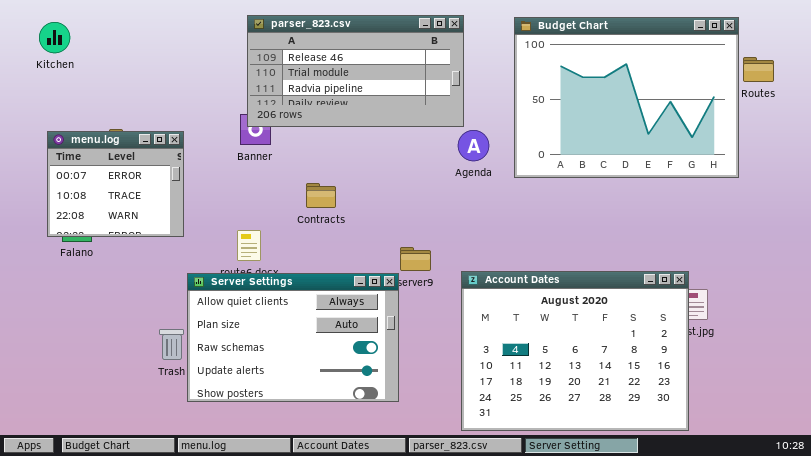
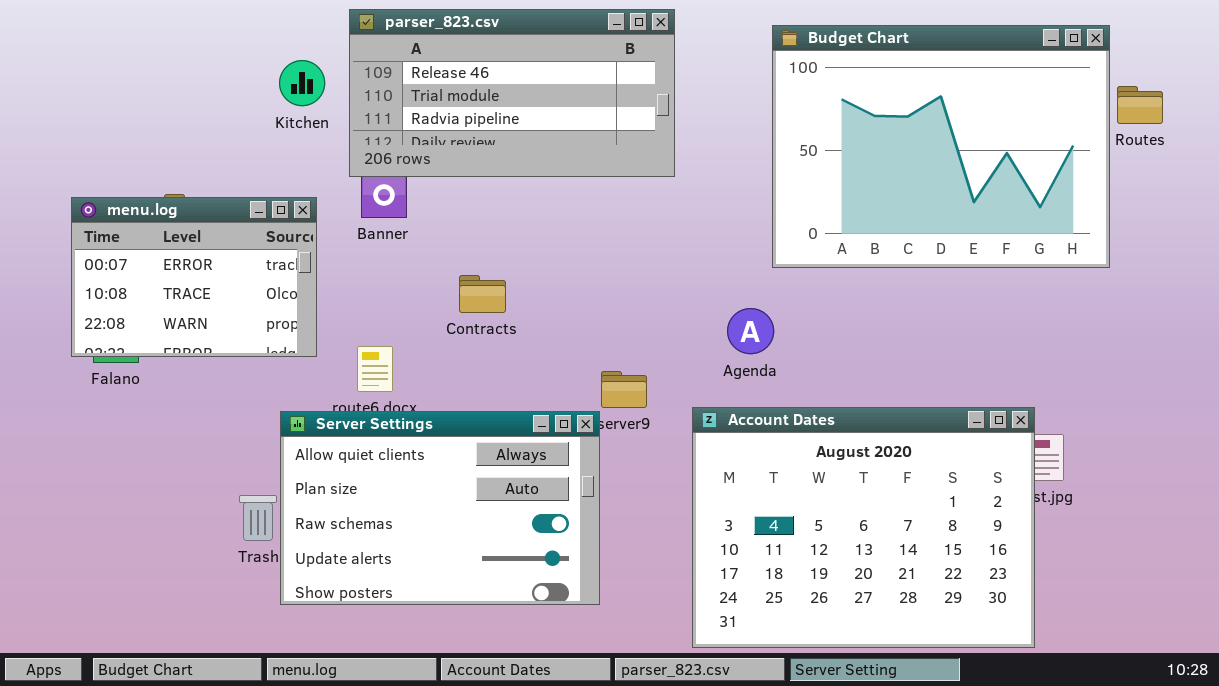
parser_823.csv: [247,15,464,127] -> [349,9,675,177], moved
Kitchen: [39,22,70,53] -> [279,60,325,106], moved
Agenda: [458,130,489,161] -> [727,308,774,354], moved
menu.log: [47,131,184,237] -> [71,197,317,357], resized

